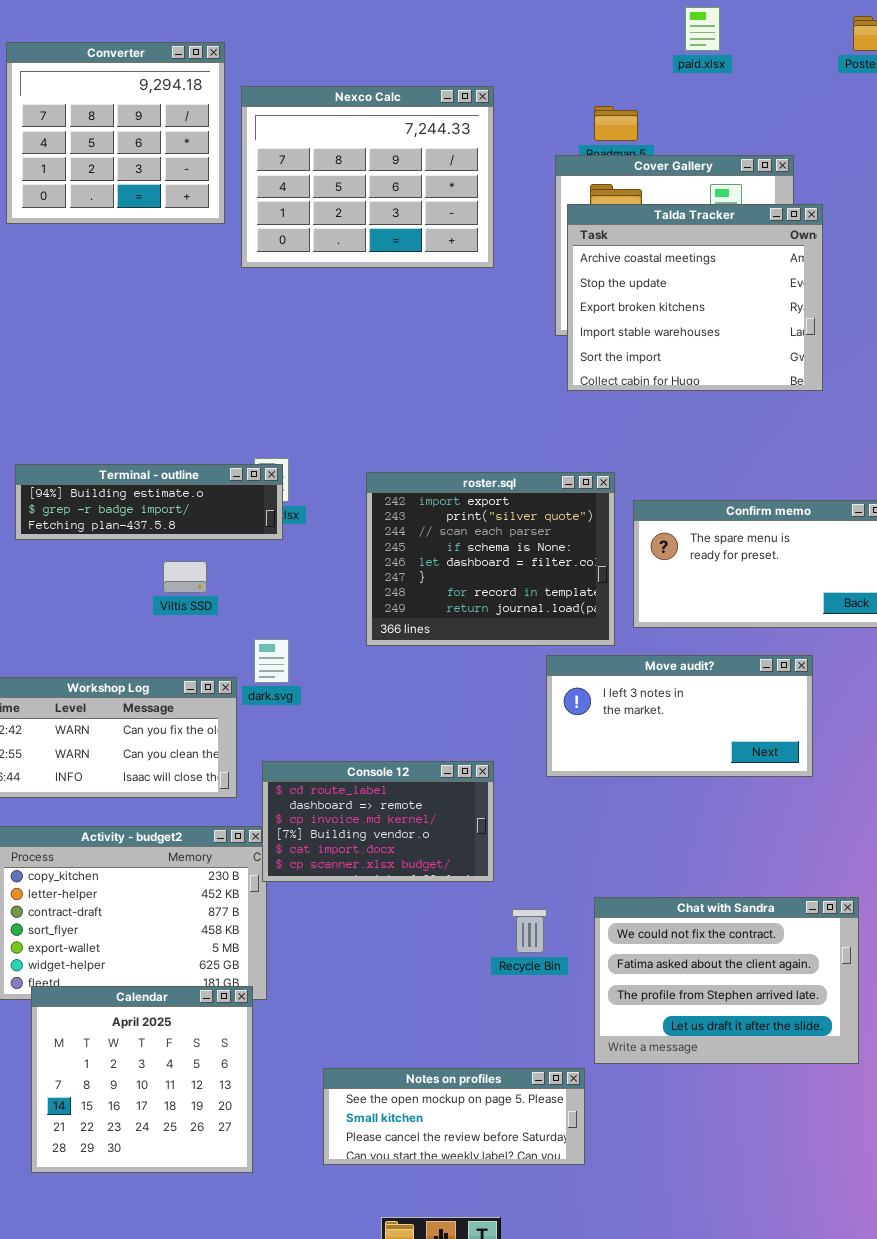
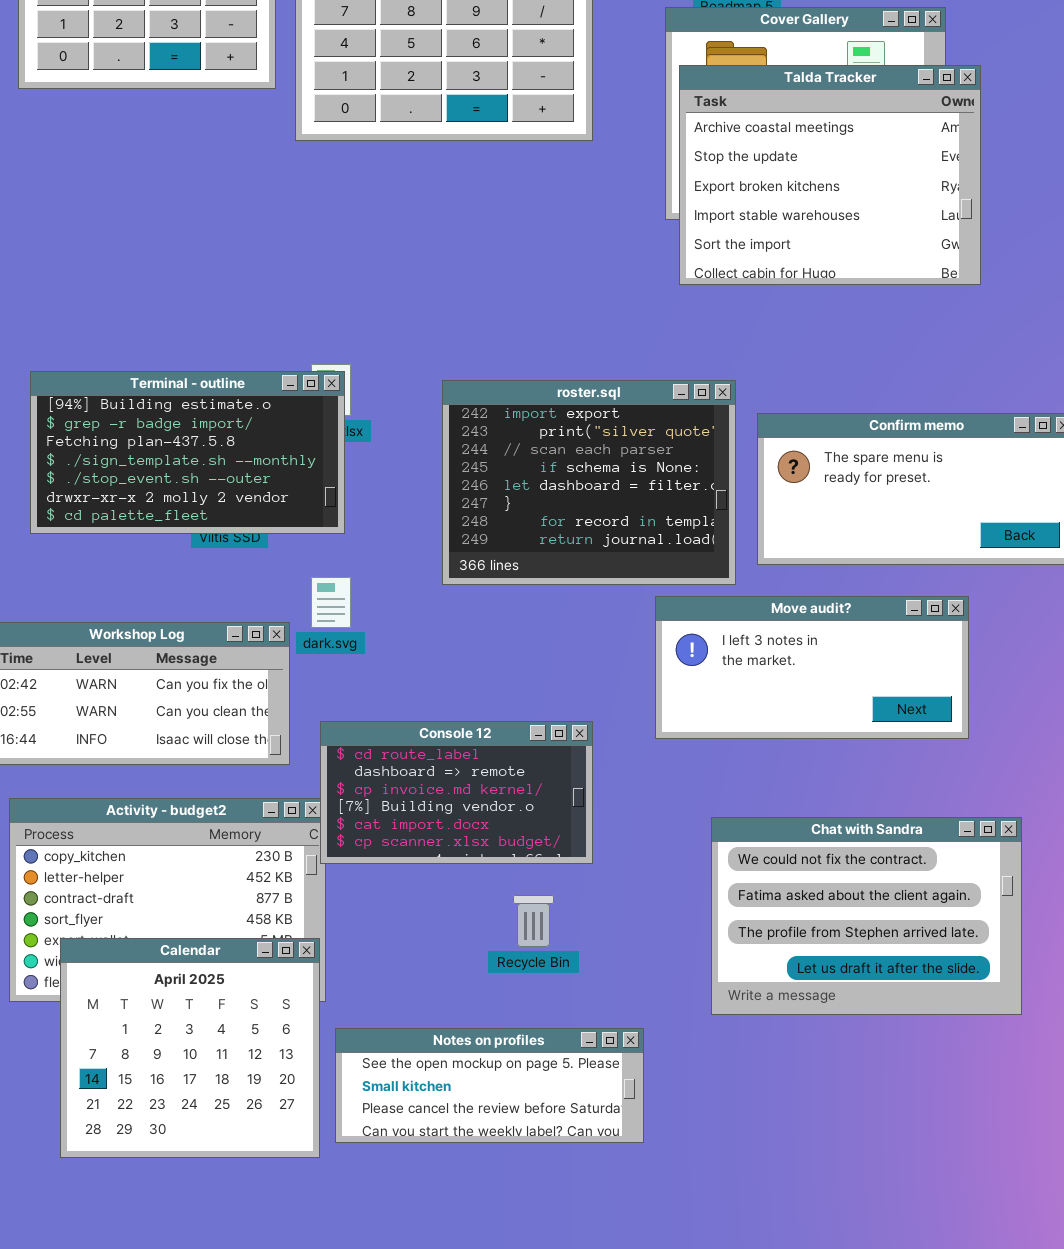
Terminal - outline: [15,464,283,540] -> [30,371,345,534], resized
Chat with Sandra: [594,897,859,1064] -> [711,817,1022,1015], moved
Recycle Bin: [512,909,547,953] -> [513,895,554,947], moved
Calendar: [31,986,253,1173] -> [60,938,320,1158], moved
Notes on profiles: [323,1068,585,1165] -> [335,1028,644,1143], moved

